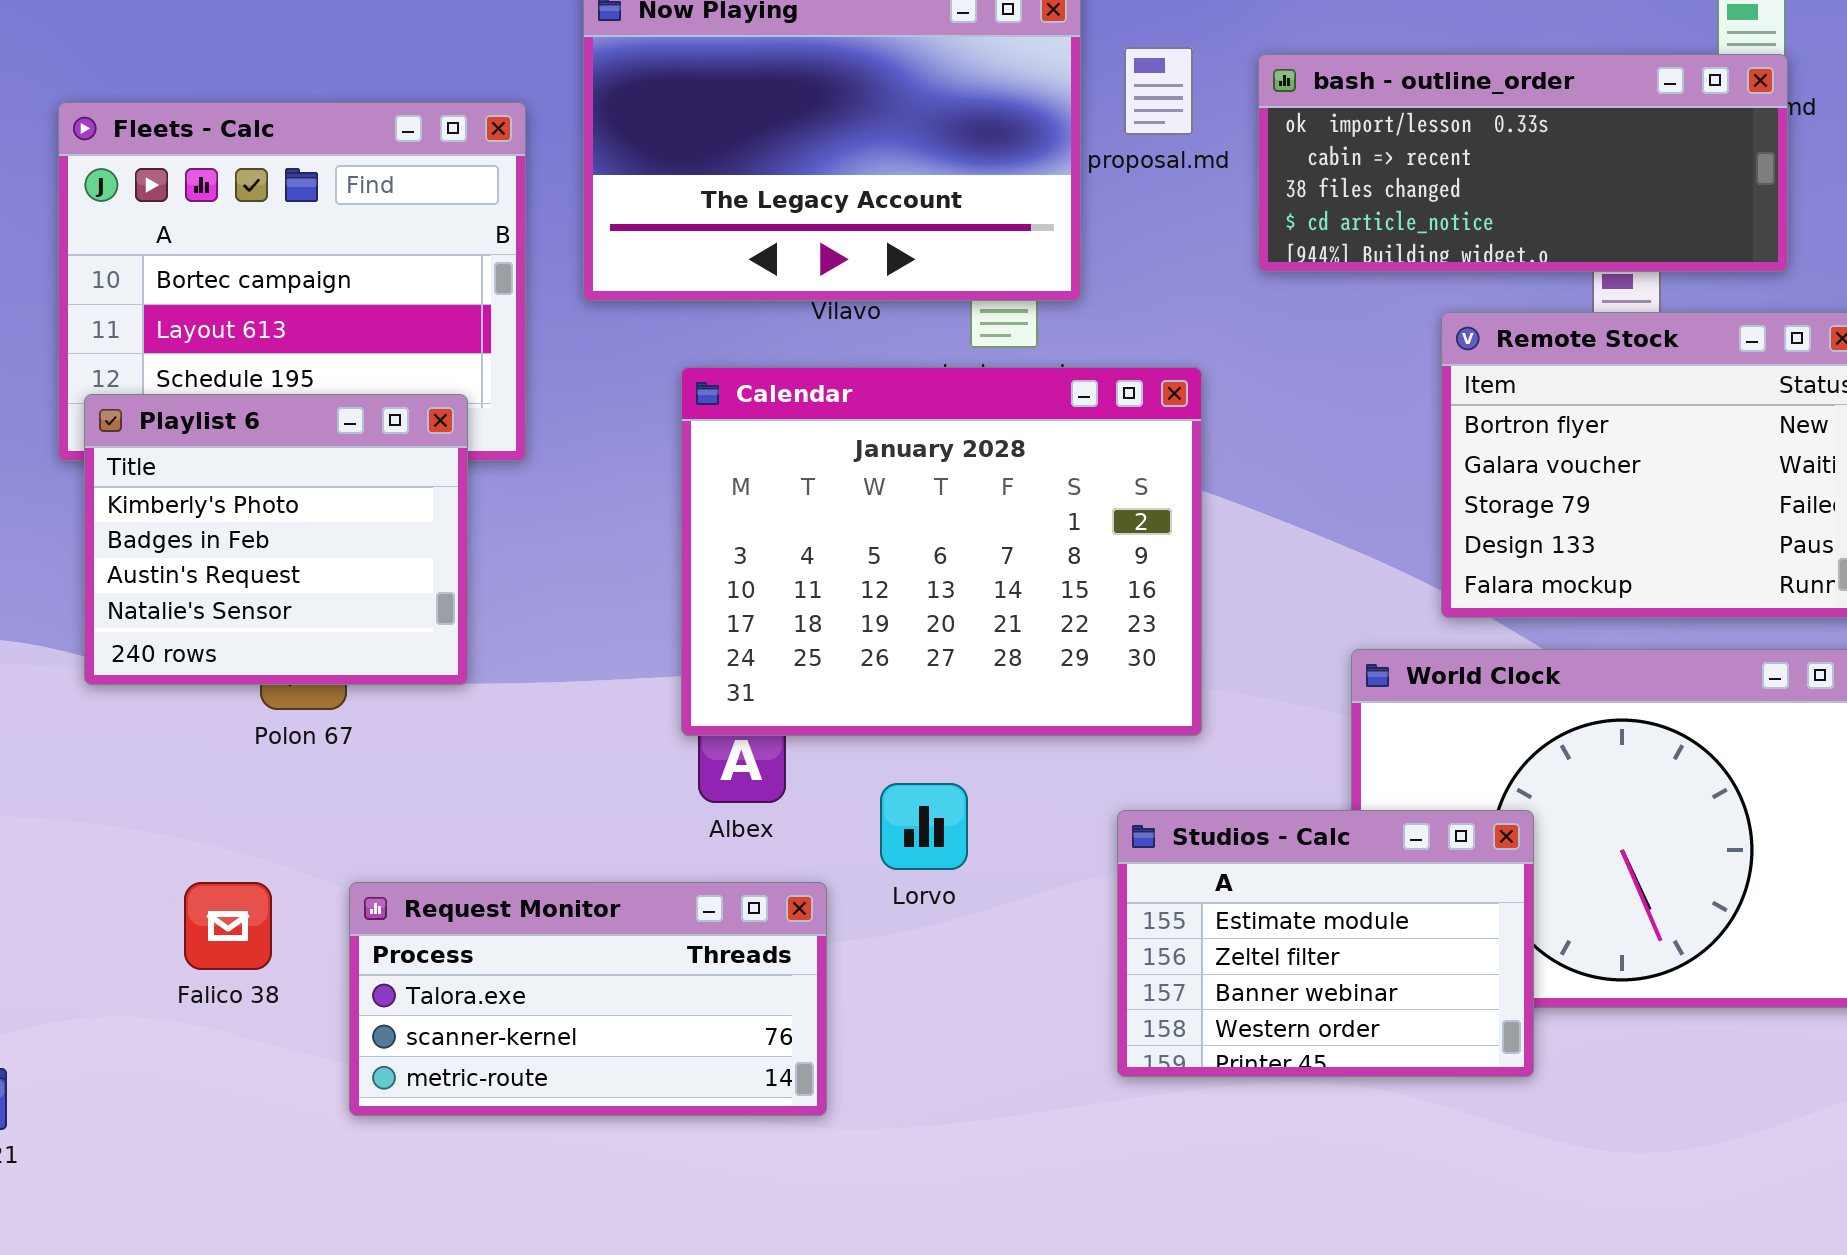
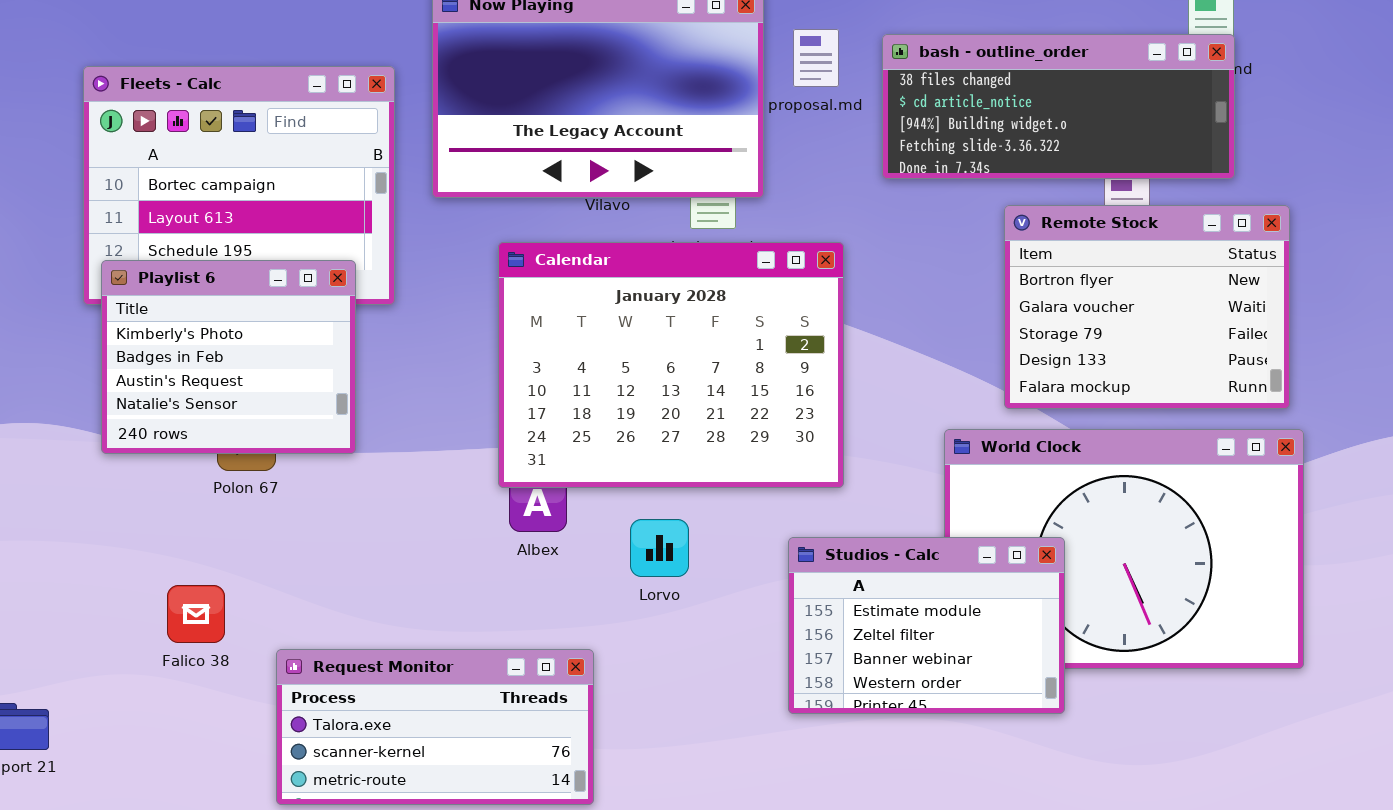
bash - outline_order: [1258,54,1788,272] -> [882,34,1235,179], scrolled down 2 rows
Request Monitor: [349,882,827,1116] -> [276,649,594,805], moved

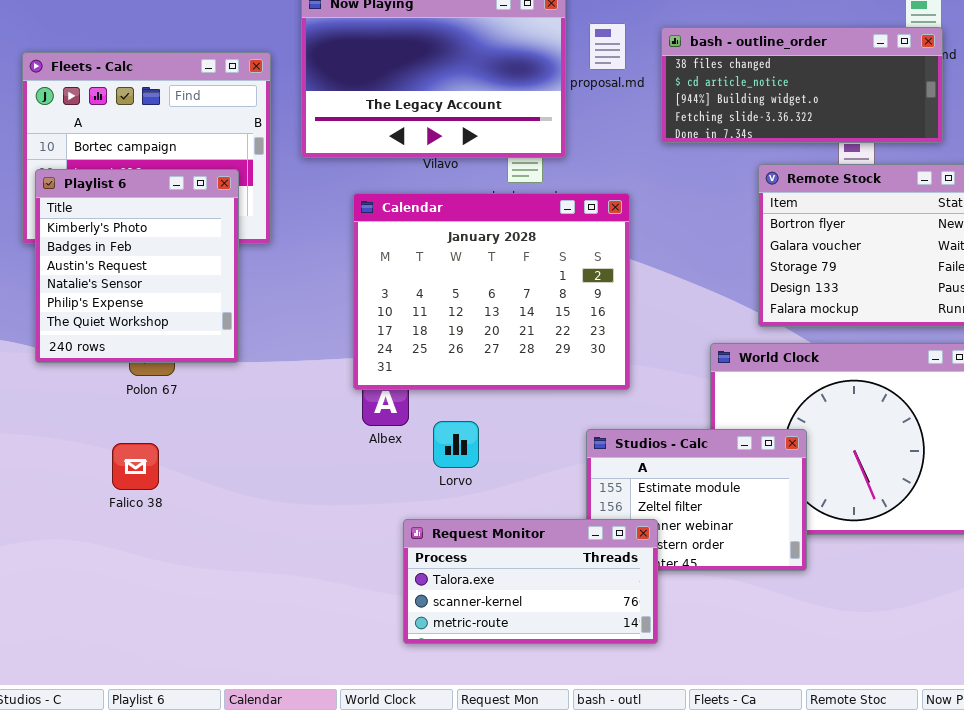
Playlist 6: [101,260,356,454] -> [35,169,239,363], resized
Lorvo: [630,519,689,577] -> [433,421,479,468], moved
Falico 38: [167,585,225,643] -> [112,443,159,490], moved
Request Monitor: [276,649,594,805] -> [403,519,658,644], moved

